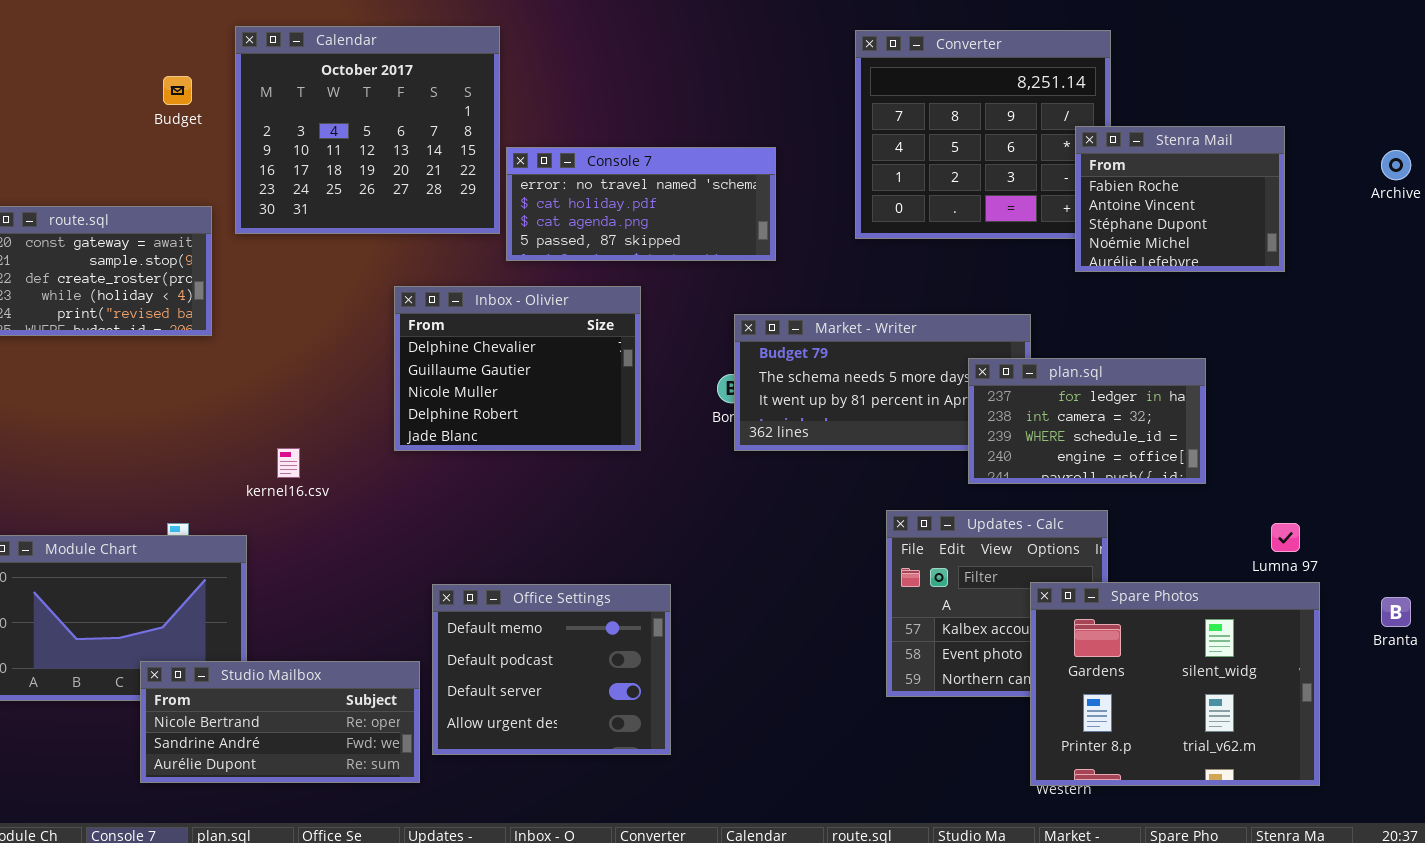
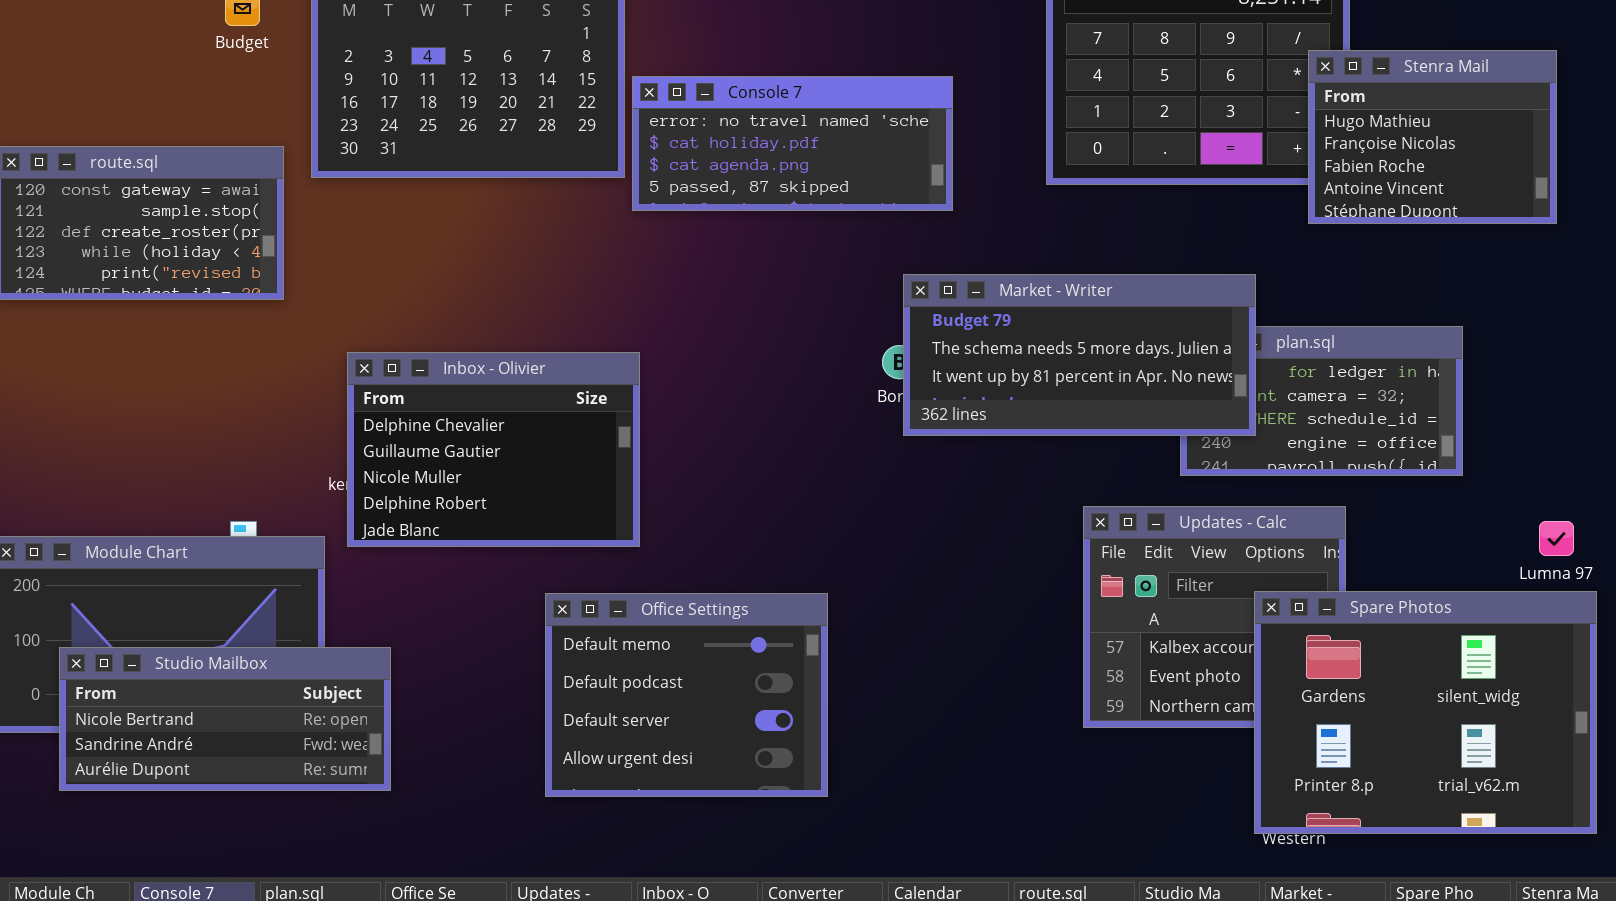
Stenra Mail: [1075,126,1285,272] -> [1308,50,1557,224], scrolled up 2 rows
Inbox - Olivier: [394,286,641,451] -> [347,352,640,547], moved
Market - Writer: [734,314,1031,451] -> [903,274,1256,436], raised
Studio Mailbox: [140,661,420,783] -> [59,647,391,791], moved

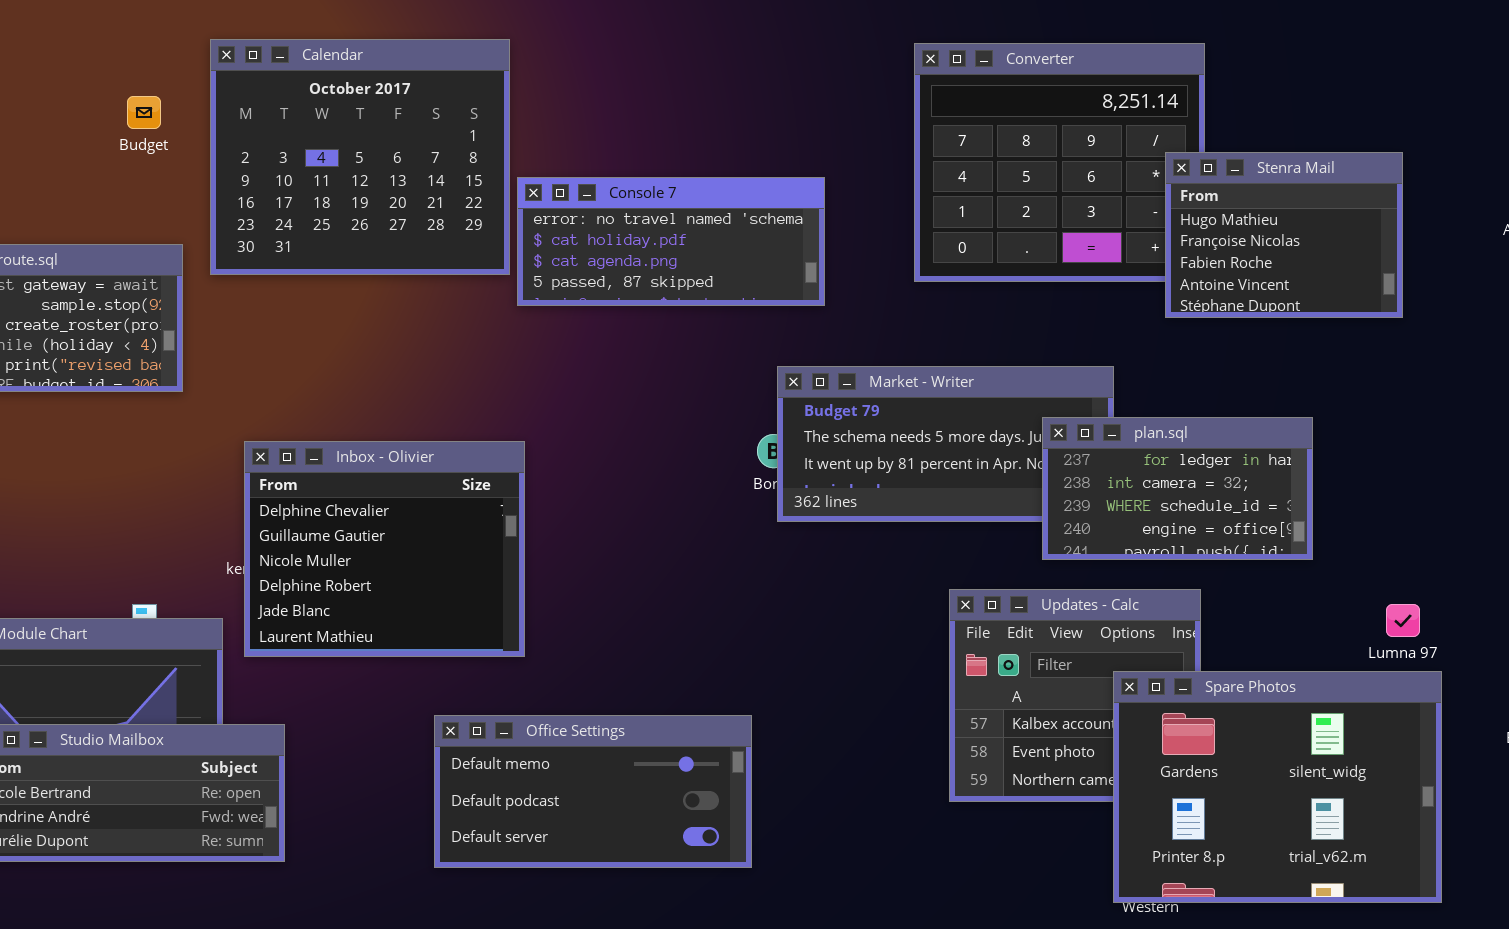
plan.sql: [1180,326,1463,476] -> [1042,417,1313,560], raised
Inbox - Olivier: [347,352,640,547] -> [244,441,525,657], resized
Office Settings: [545,593,828,797] -> [434,715,752,868], resized

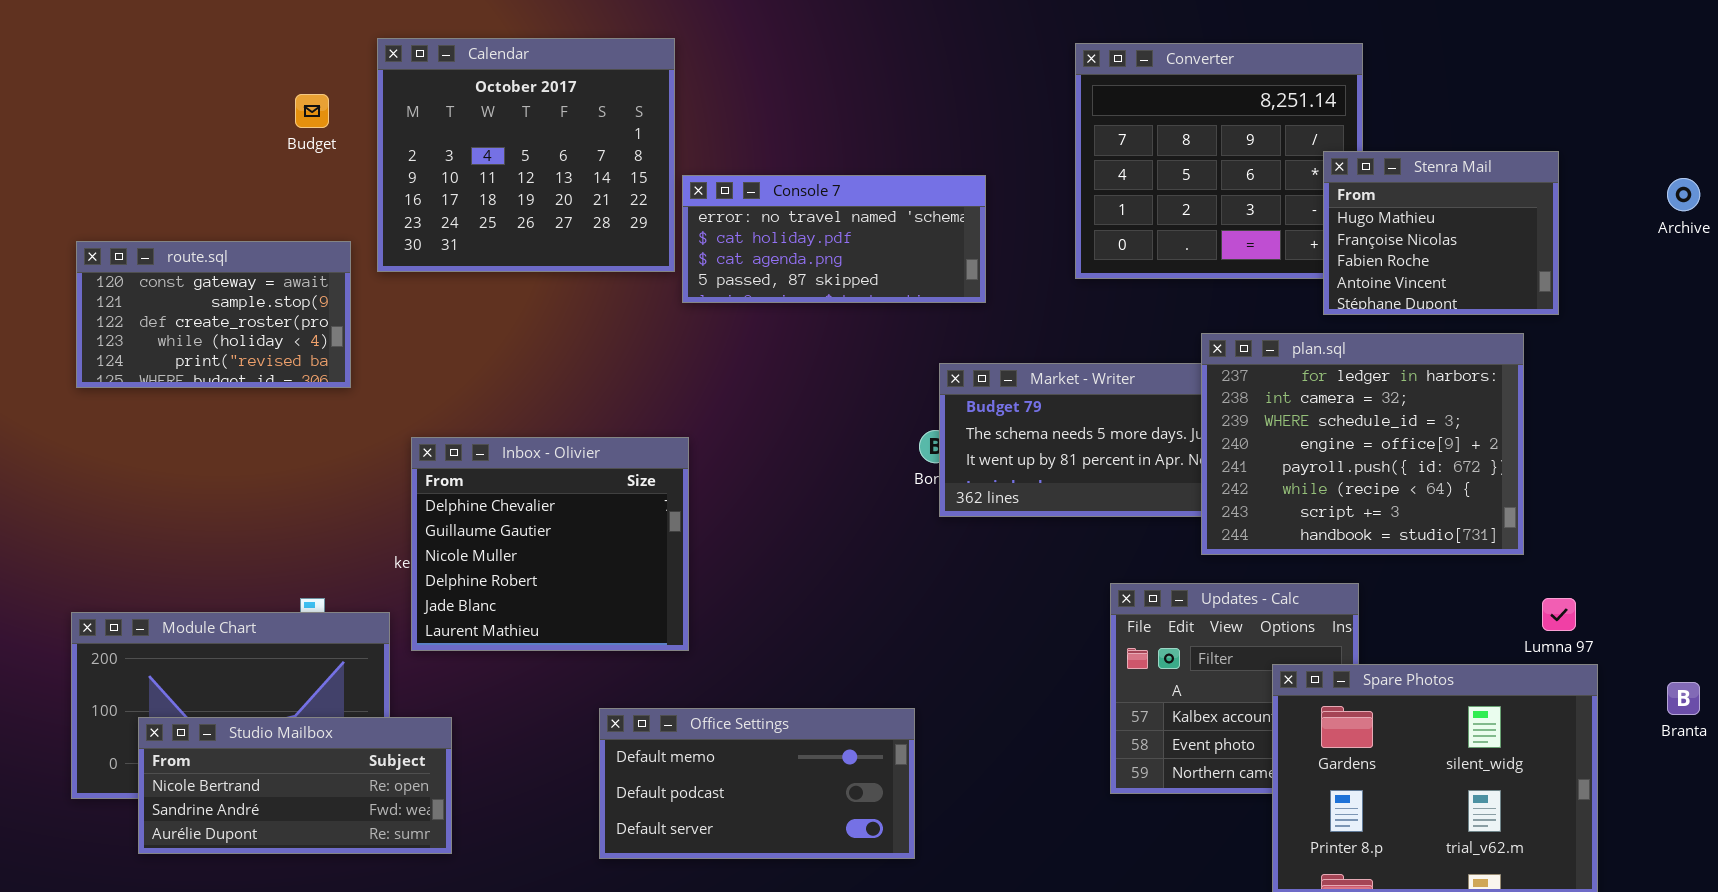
plan.sql: [1042,417,1313,560] -> [1201,333,1524,555], resized

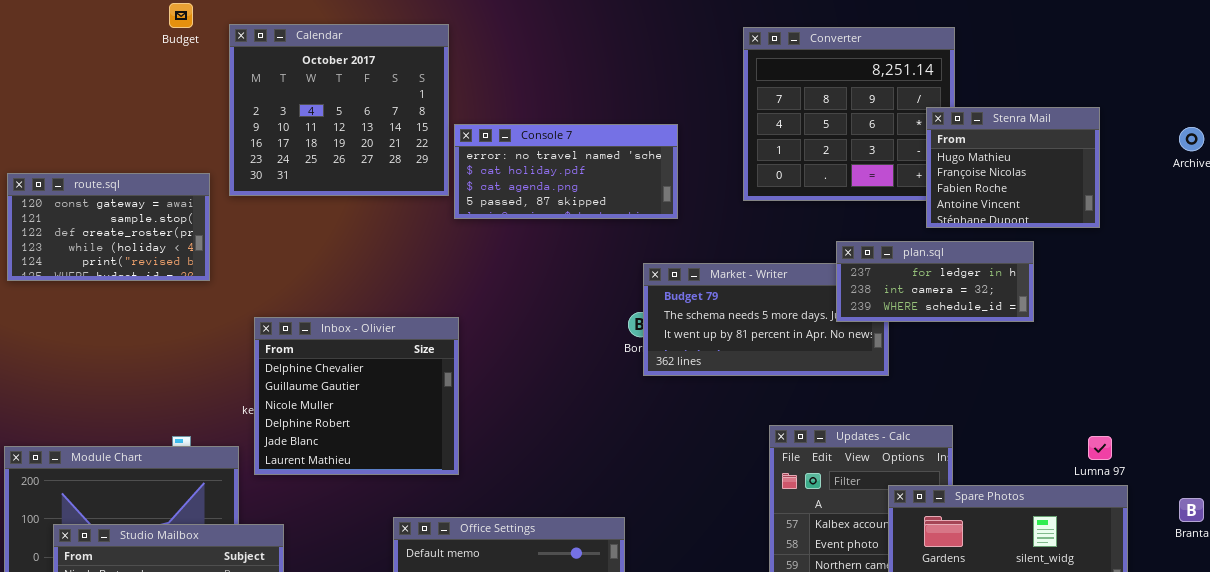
Budget: [295,94,329,128] -> [169,3,193,28], moved
plan.sql: [1201,333,1524,555] -> [836,241,1034,322], resized

